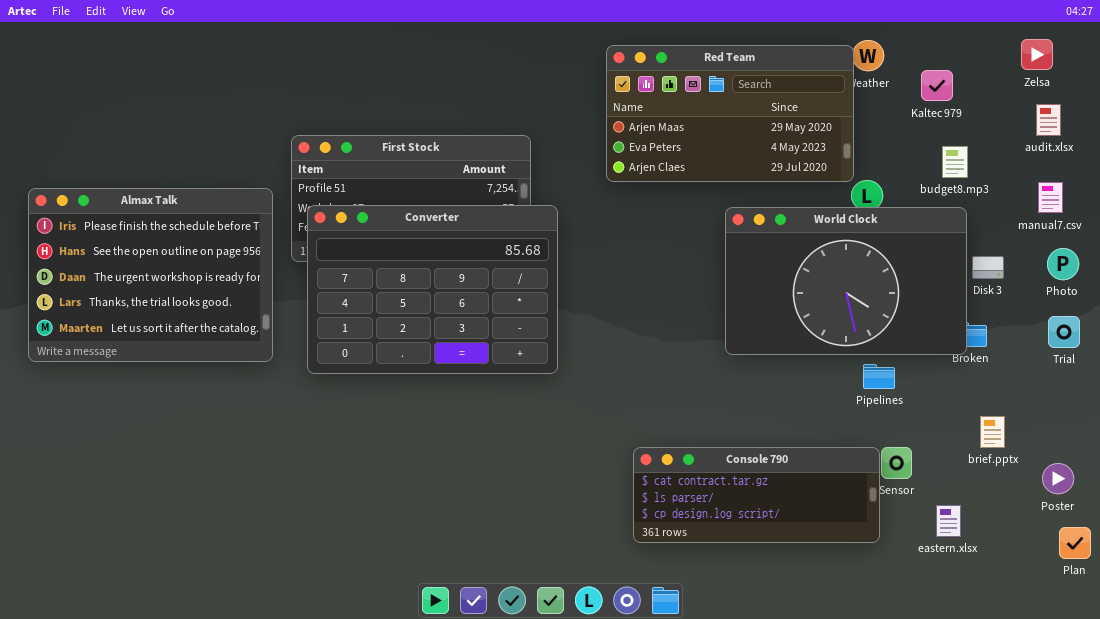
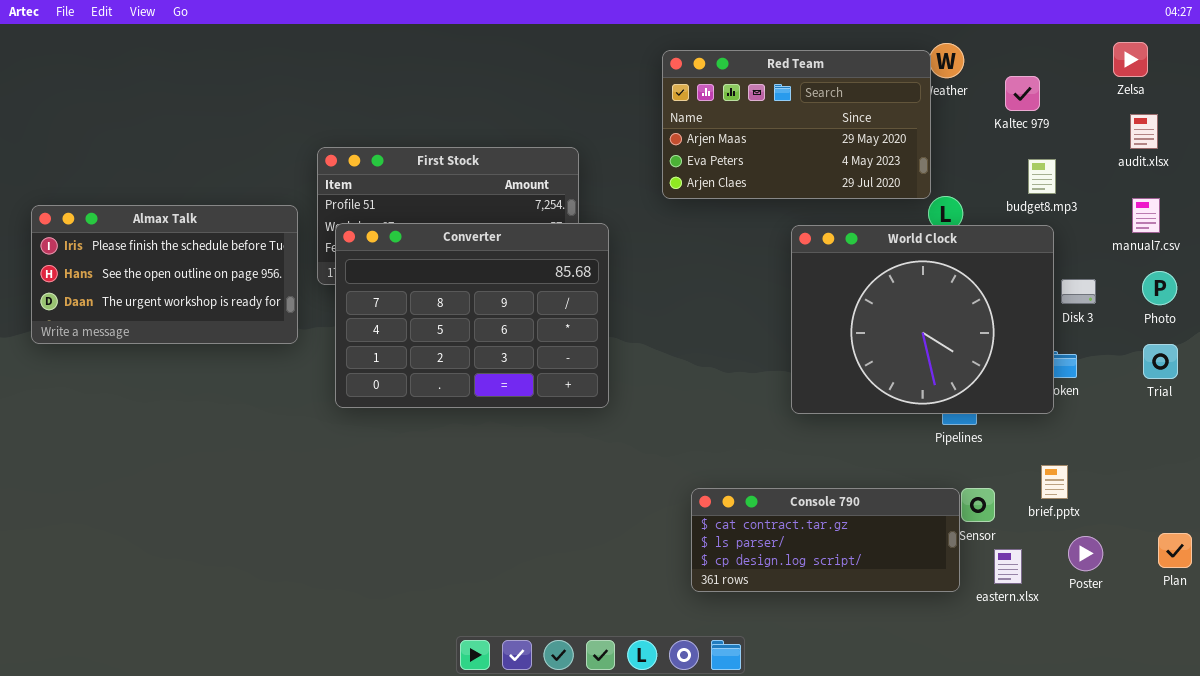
Almax Talk: [28,188,273,362] -> [31,205,298,344], resized
World Clock: [725,207,967,355] -> [791,225,1054,414], resized
brief.pptx: [980,416,1005,448] -> [1041,465,1068,499], moved
Poster: [1042,463,1074,494] -> [1068,536,1103,571], moved
eastern.xlsx: [936,505,961,537] -> [994,549,1022,584], moved
Plan: [1059,527,1091,559] -> [1158,533,1192,568], moved

